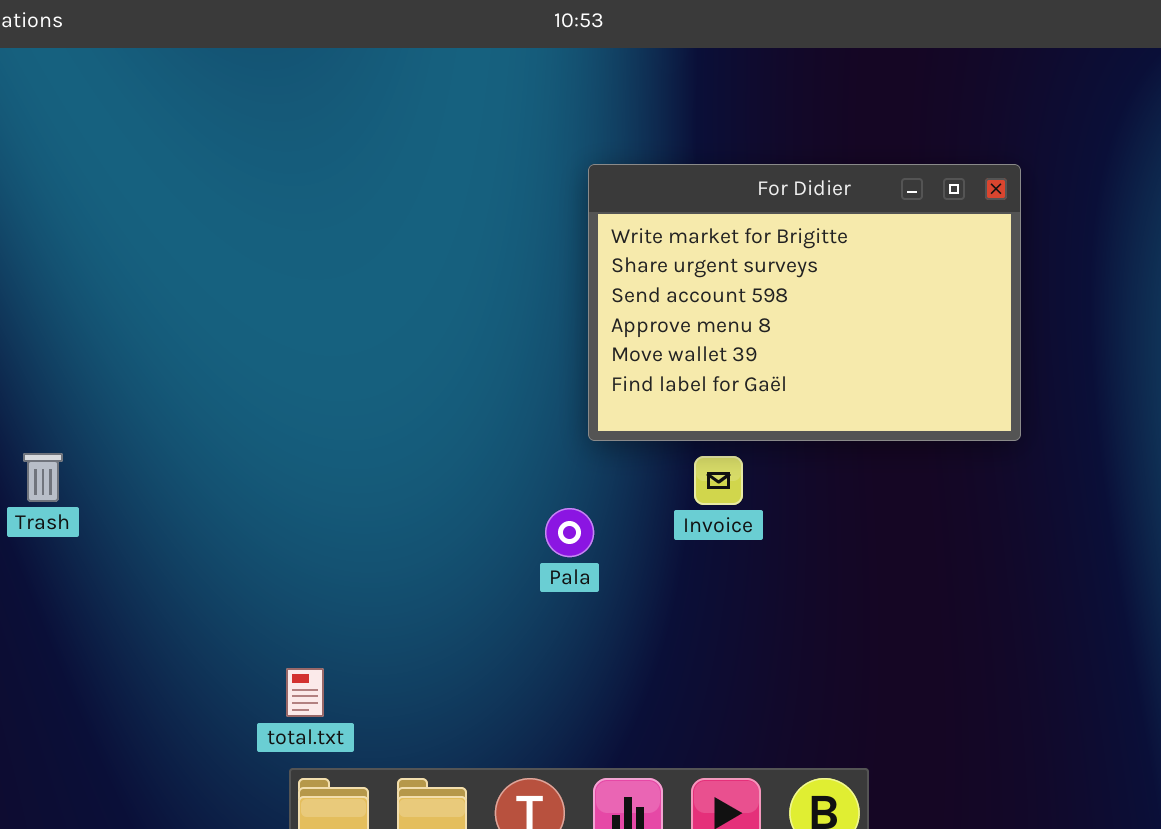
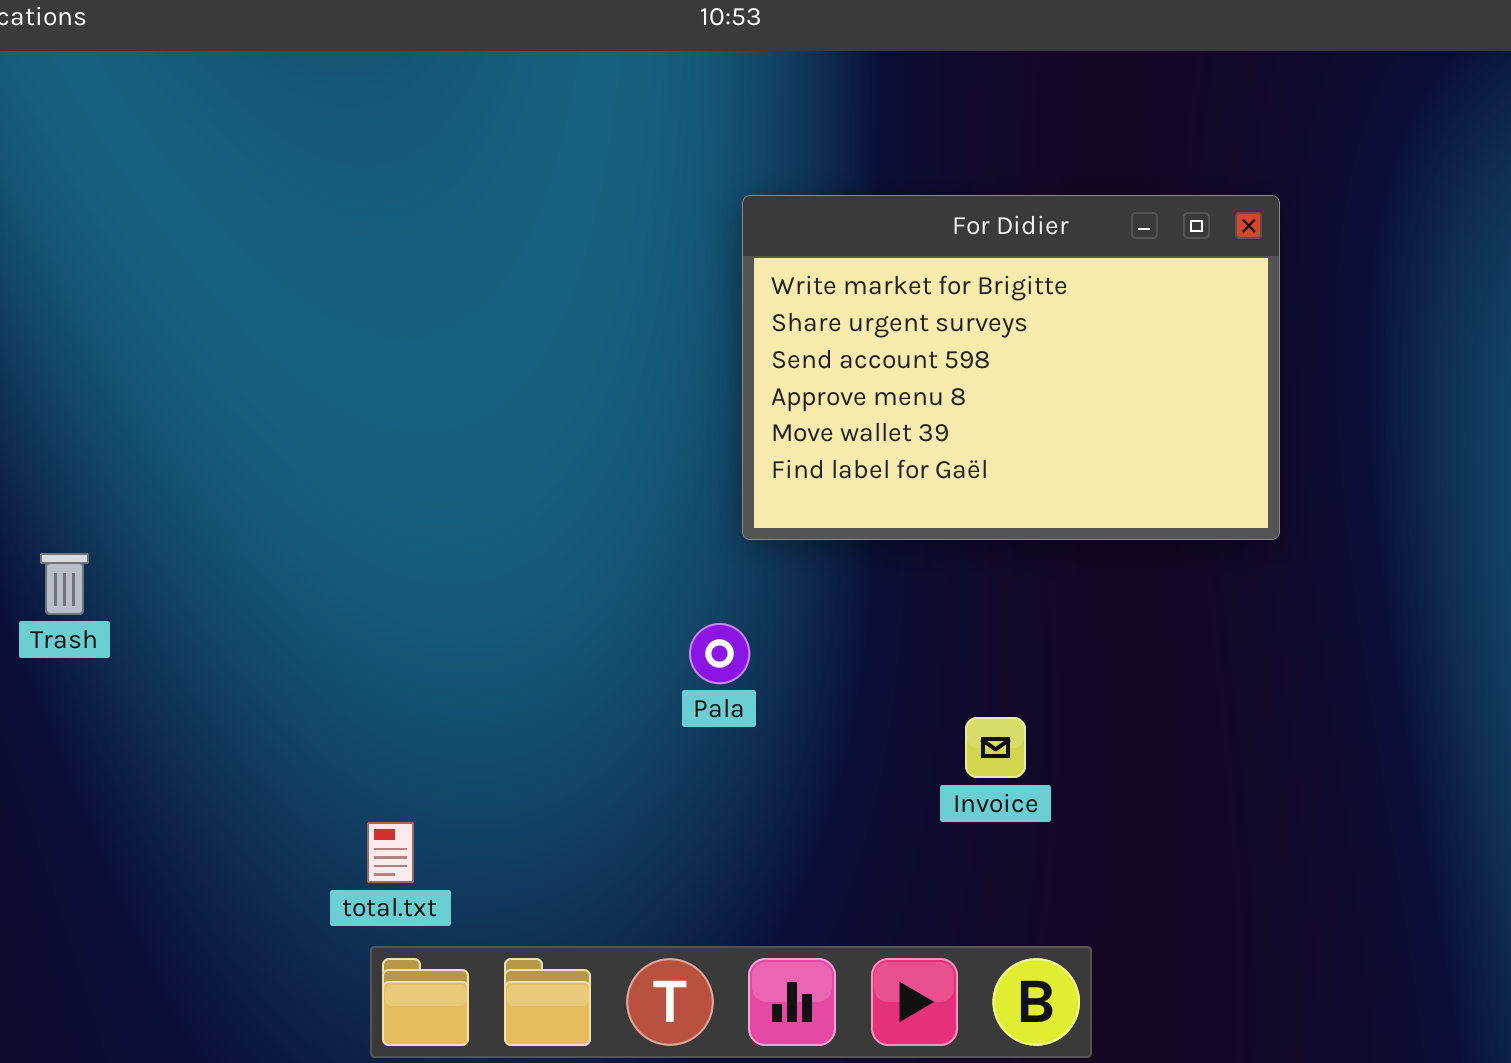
Invoice: [694,456,743,505] -> [965,717,1026,778], moved

